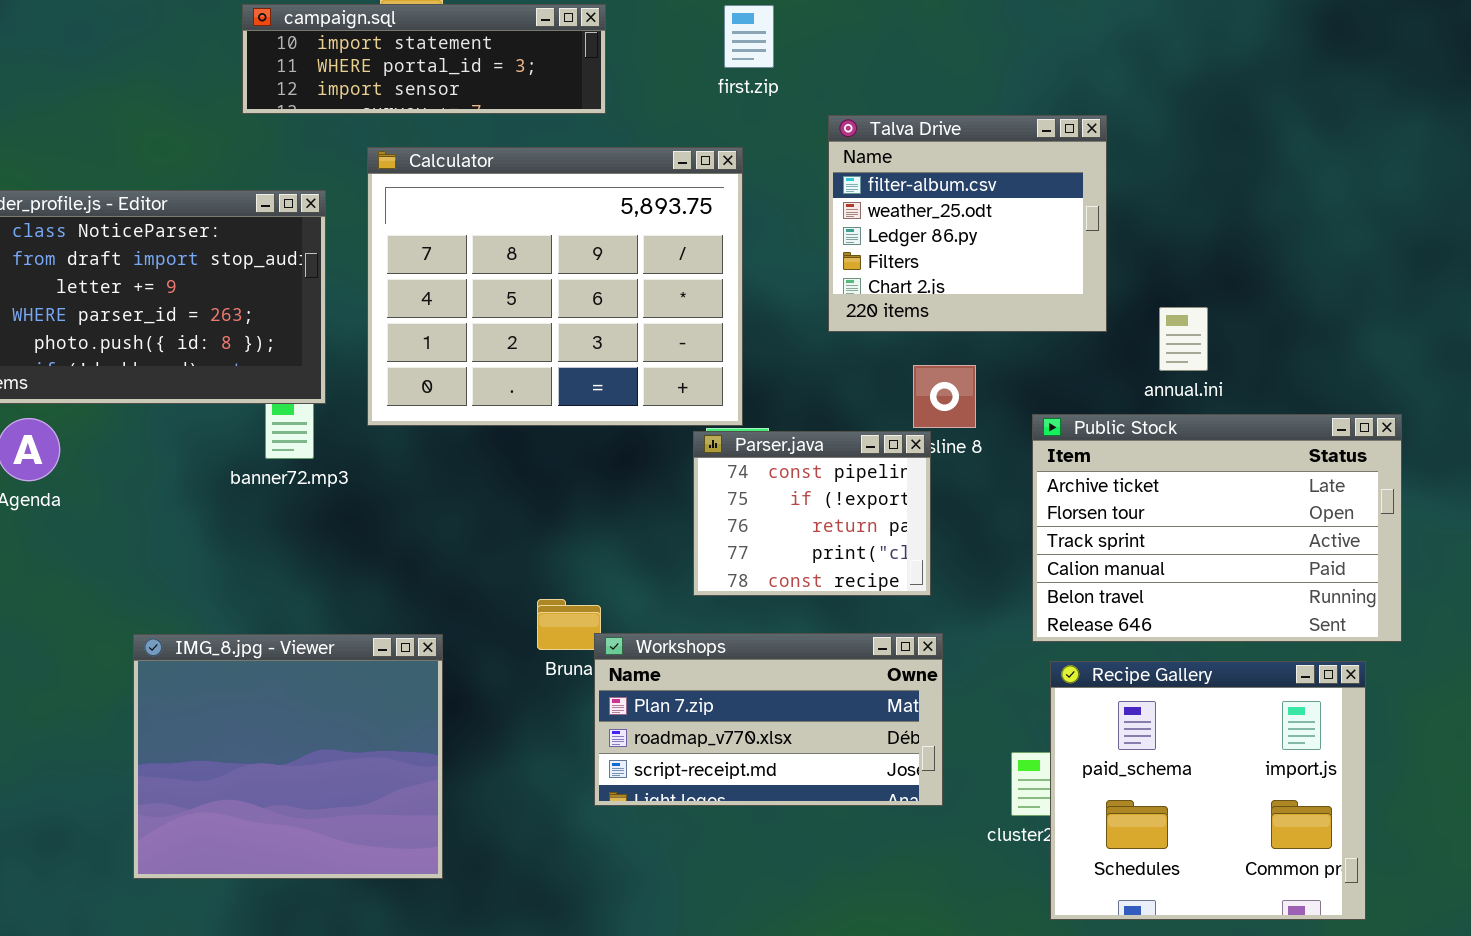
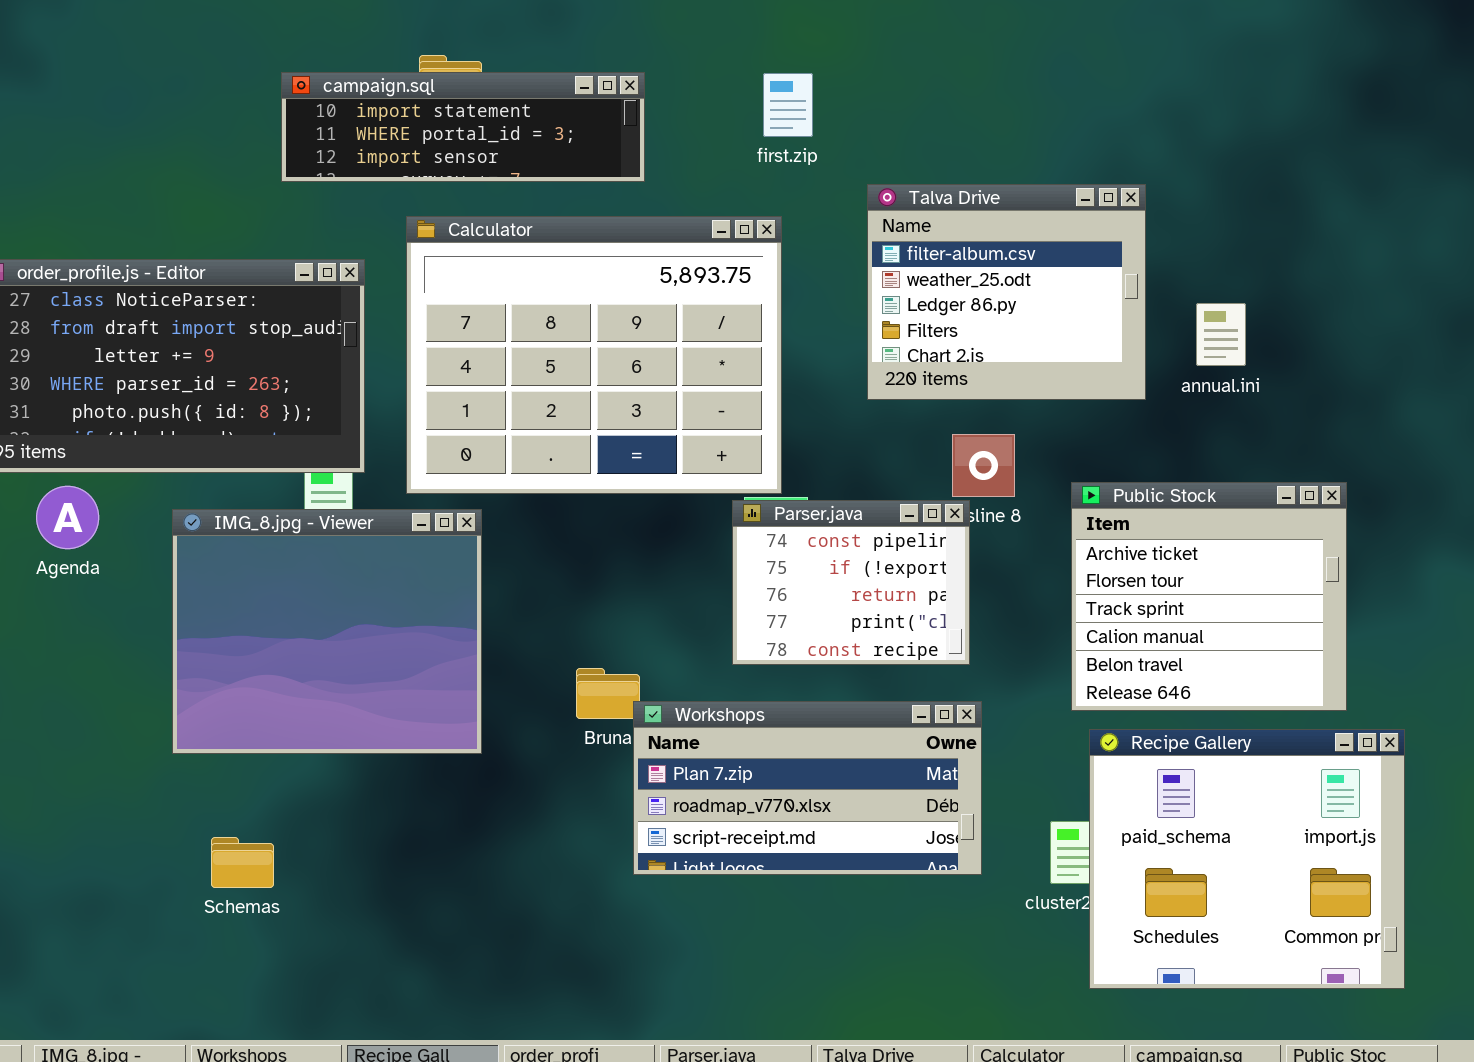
annual.ini: [1159,307,1208,371] -> [1196,303,1246,366], moved
Public Stock: [1032,414,1402,642] -> [1071,482,1347,711], resized
IMG_8.jpg - Viewer: [133,634,443,879] -> [172,509,482,754], moved

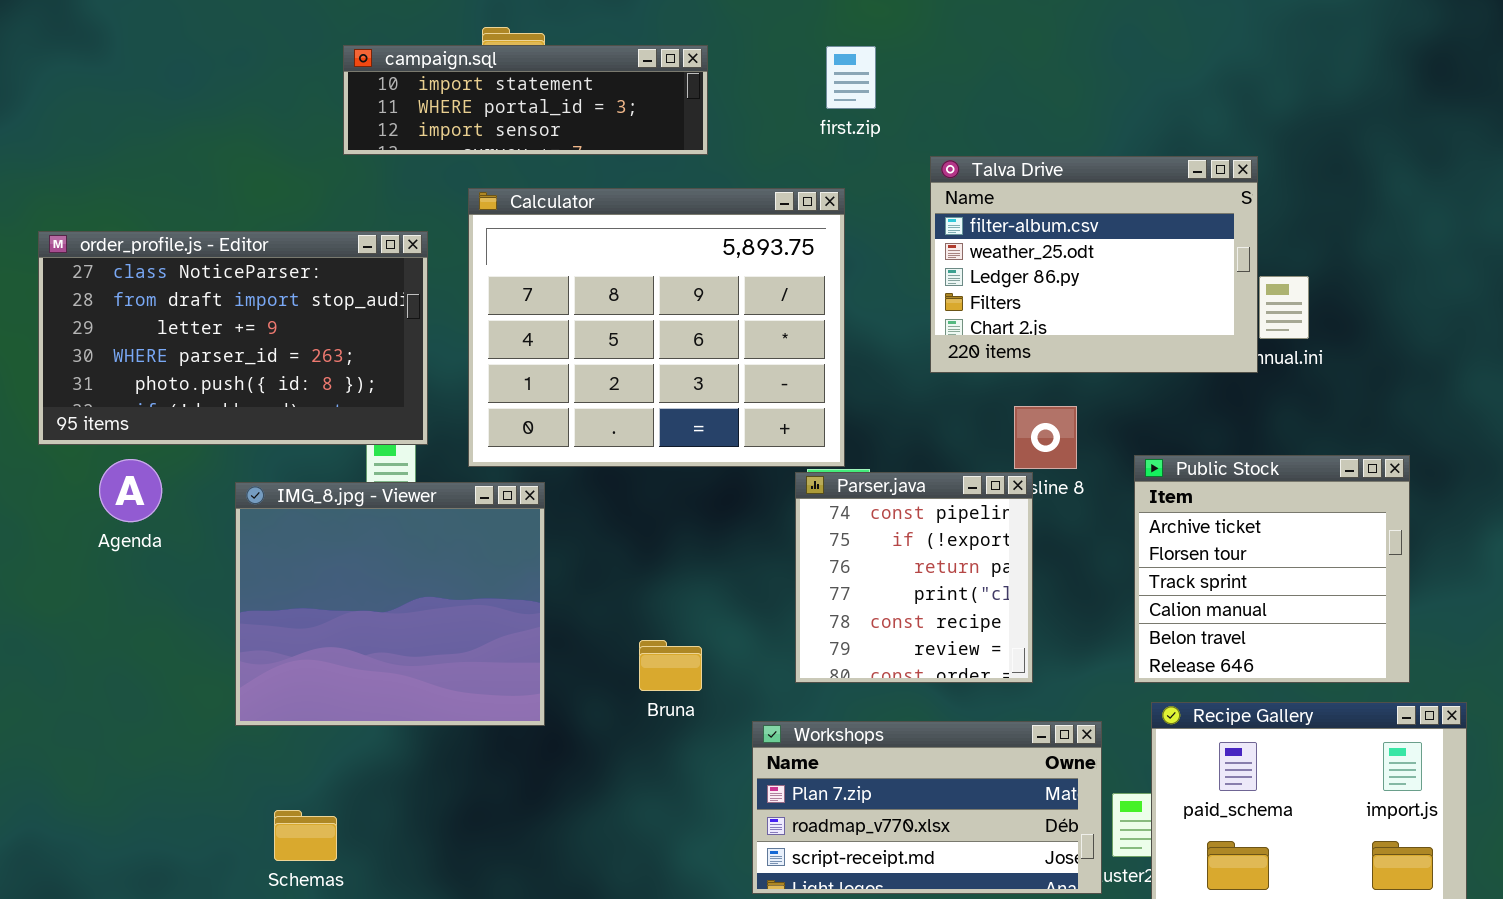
Talva Drive: [867,184,1146,400] -> [930,156,1258,373], resized
Parser.java: [732,500,970,665] -> [795,472,1033,683], resized
Workshops: [633,701,982,875] -> [752,721,1102,894], moved

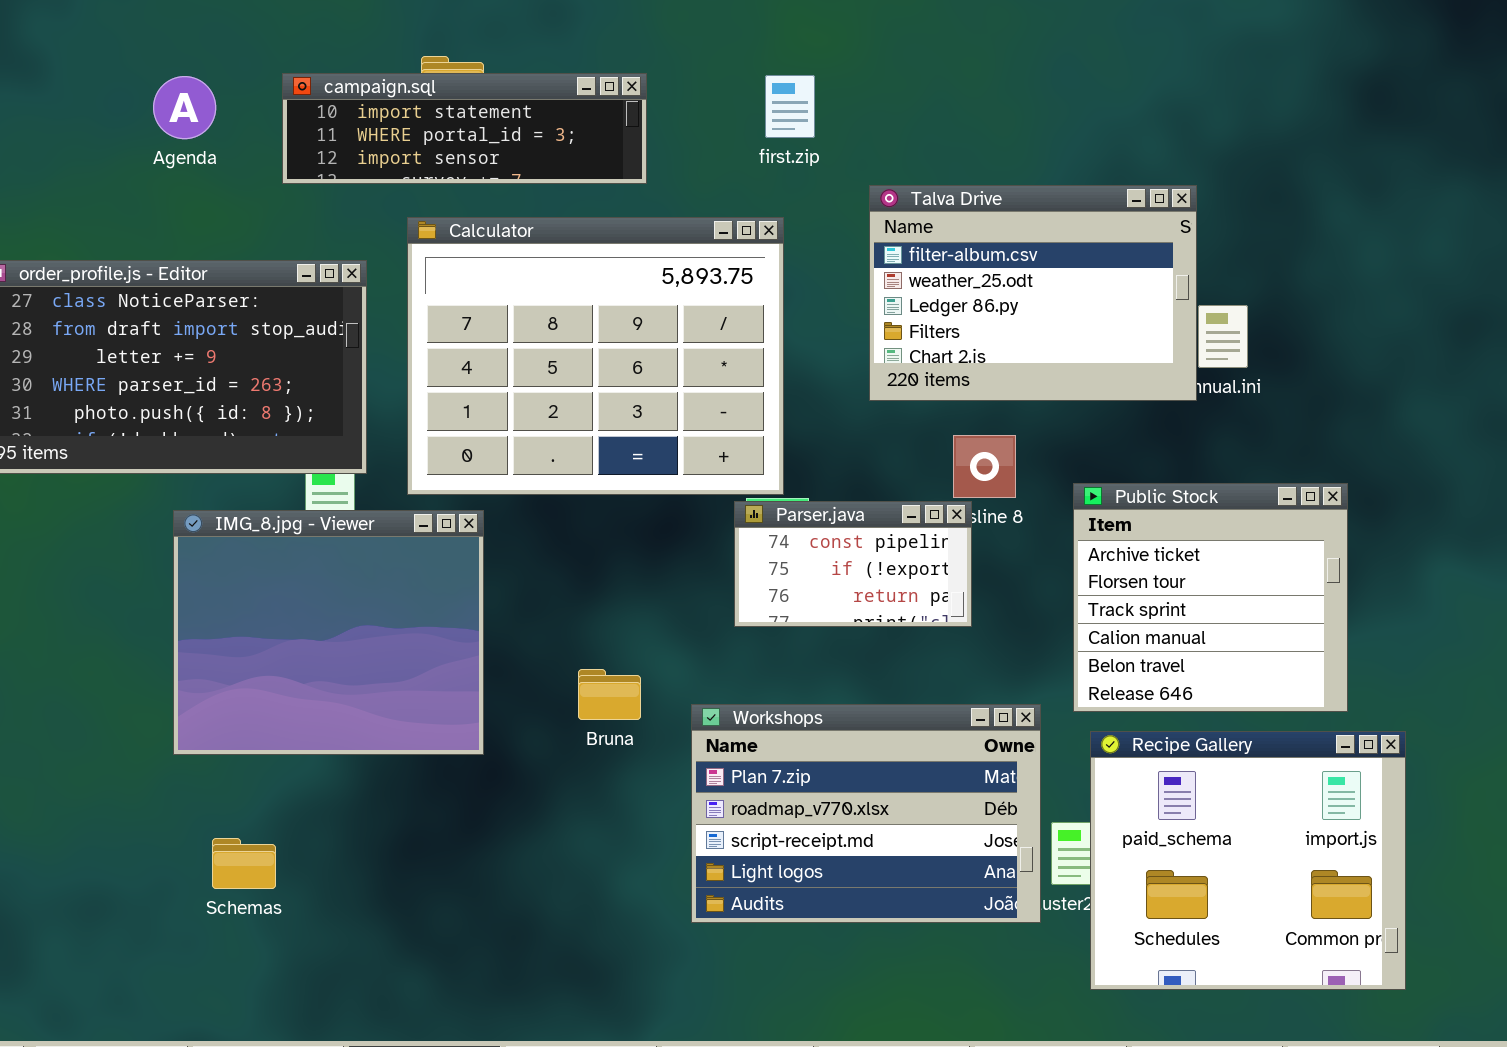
Agenda: [99,459,162,522] -> [153,76,216,139], moved
Parser.java: [795,472,1033,683] -> [734,501,972,627], resized
Workshops: [752,721,1102,894] -> [691,704,1041,923], resized

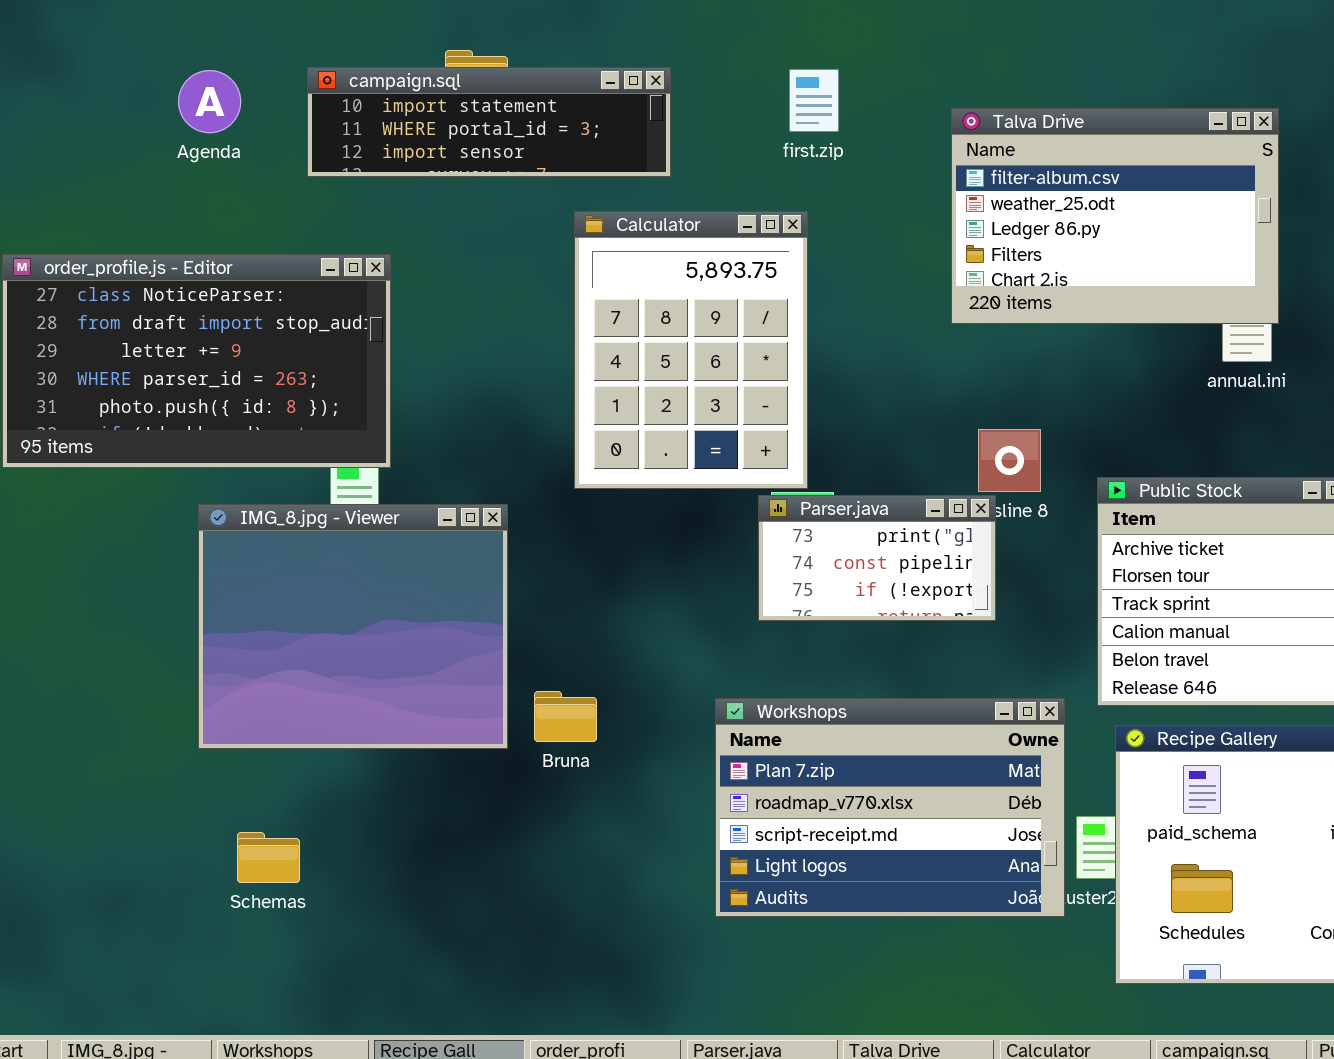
Talva Drive: [869,185,1197,401] -> [951,108,1279,324], moved
Calculator: [407,217,784,495] -> [574,211,808,489], resized
Parser.java: [734,501,972,627] -> [758,495,996,621], scrolled up 1 row
Bruna: [578,669,641,720] -> [534,691,597,742], moved

